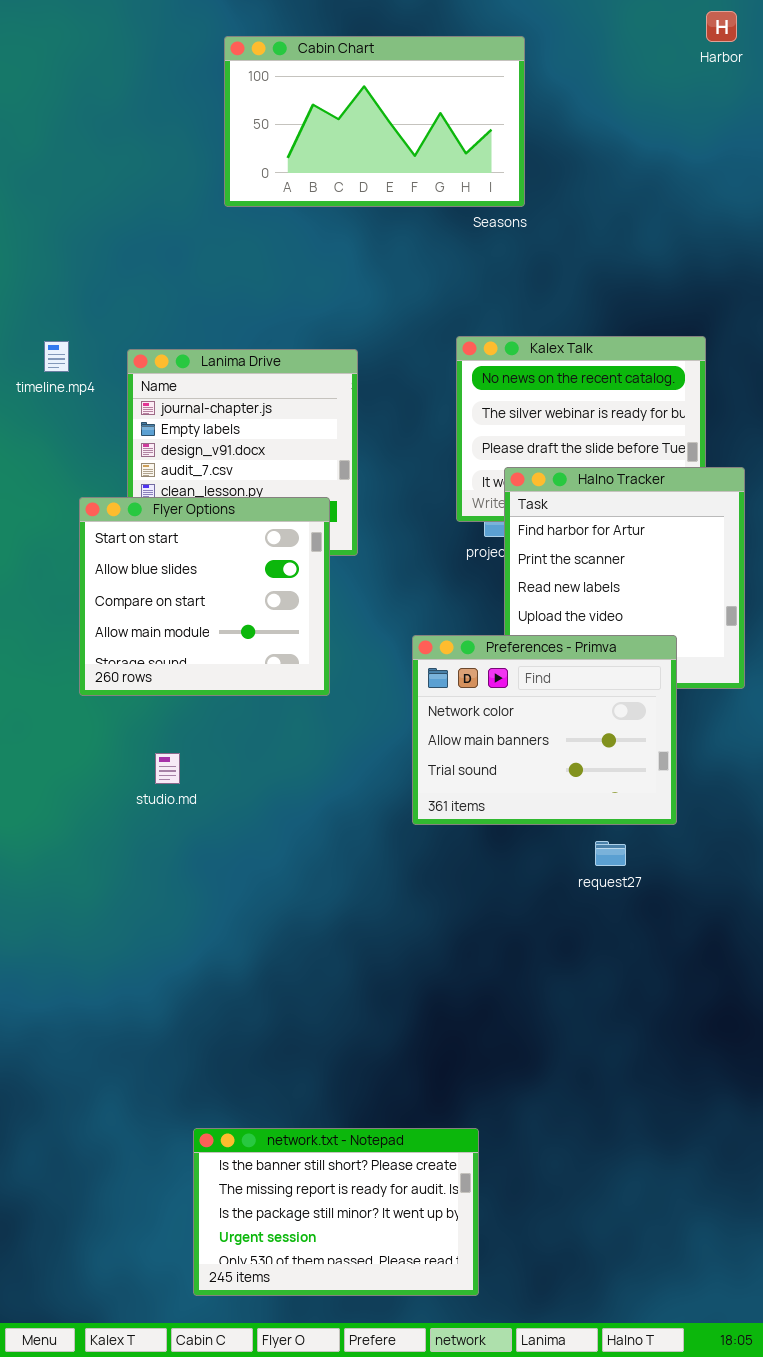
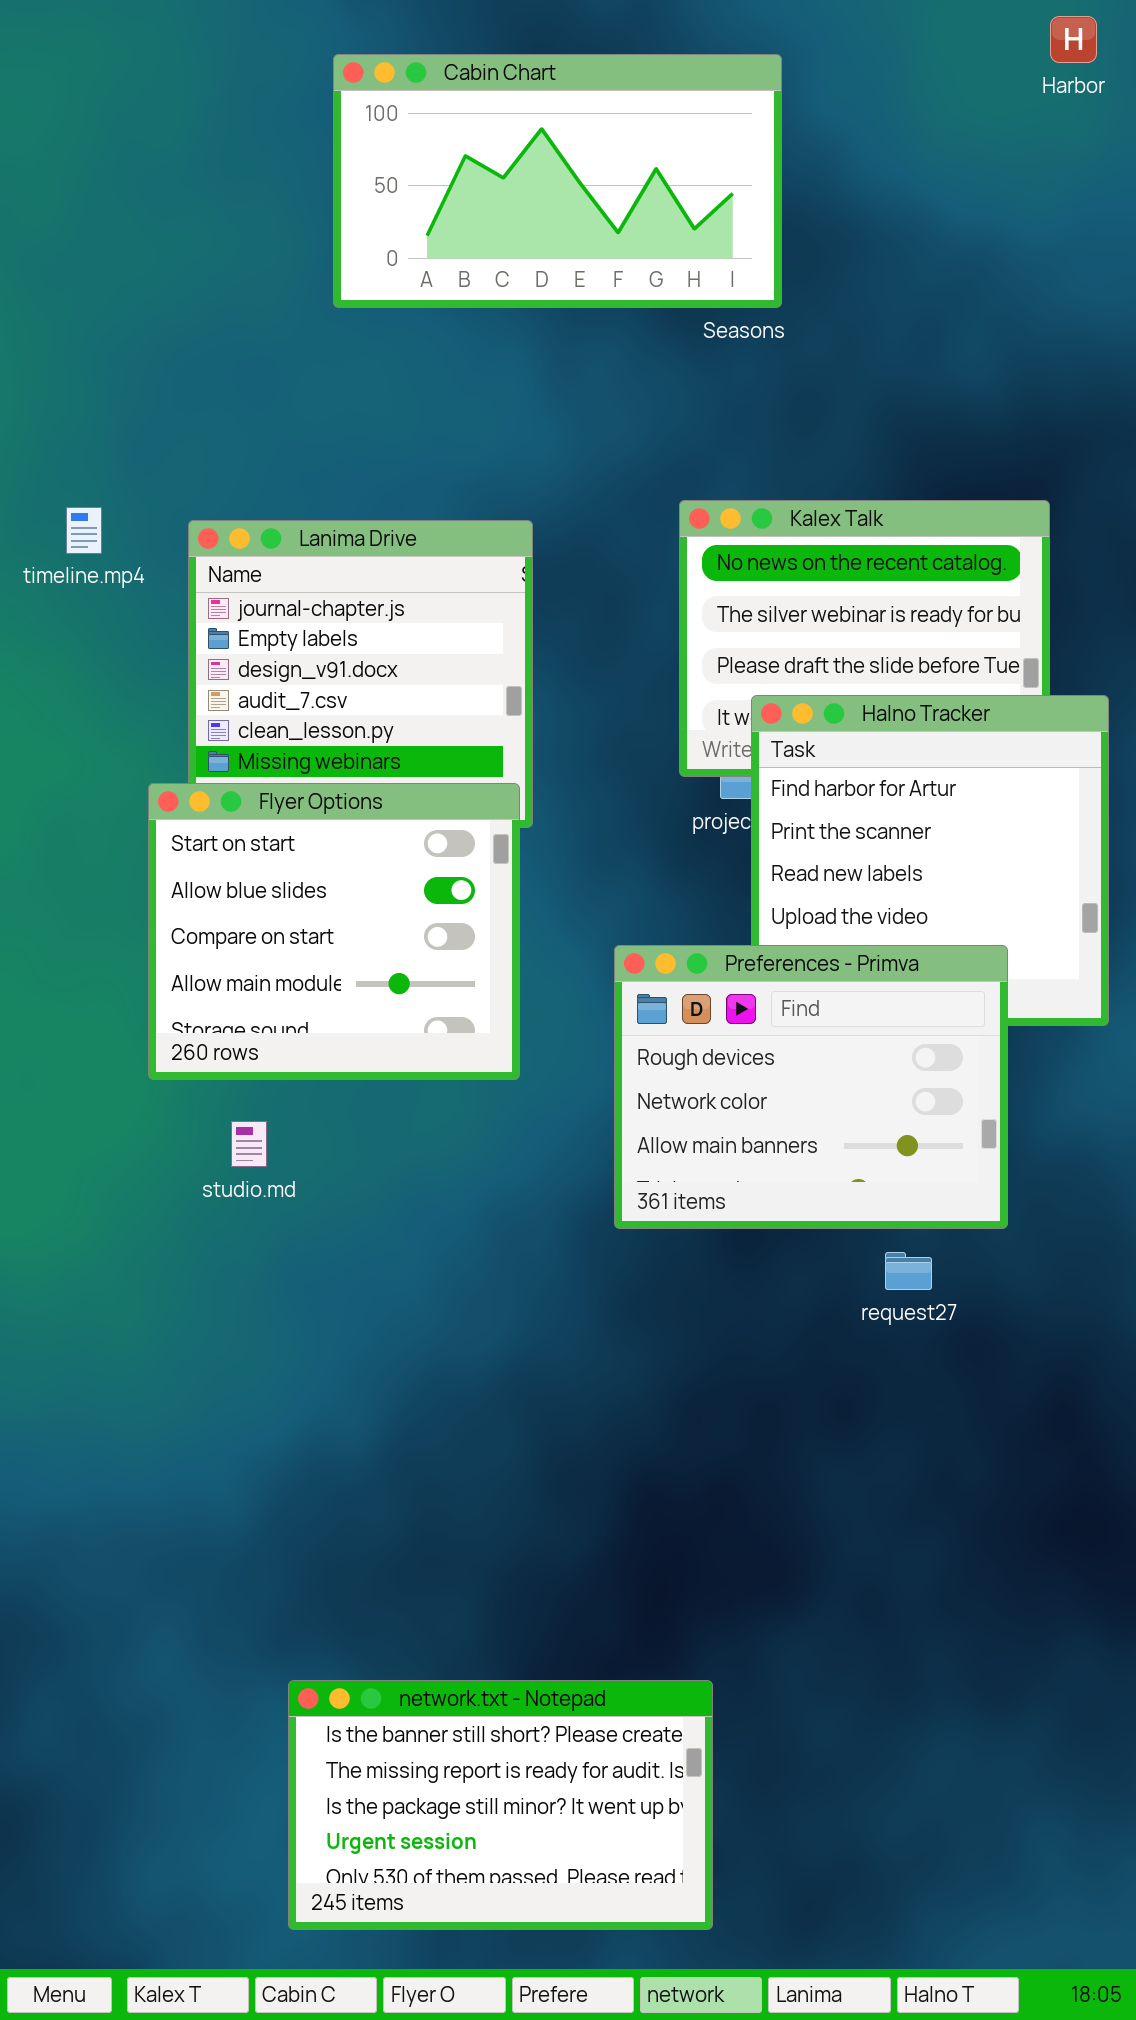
Flyer Options: [79,497,330,696] -> [148,783,520,1080], moved
Preferences - Primva: [412,635,677,825] -> [614,945,1008,1229], scrolled up 1 row

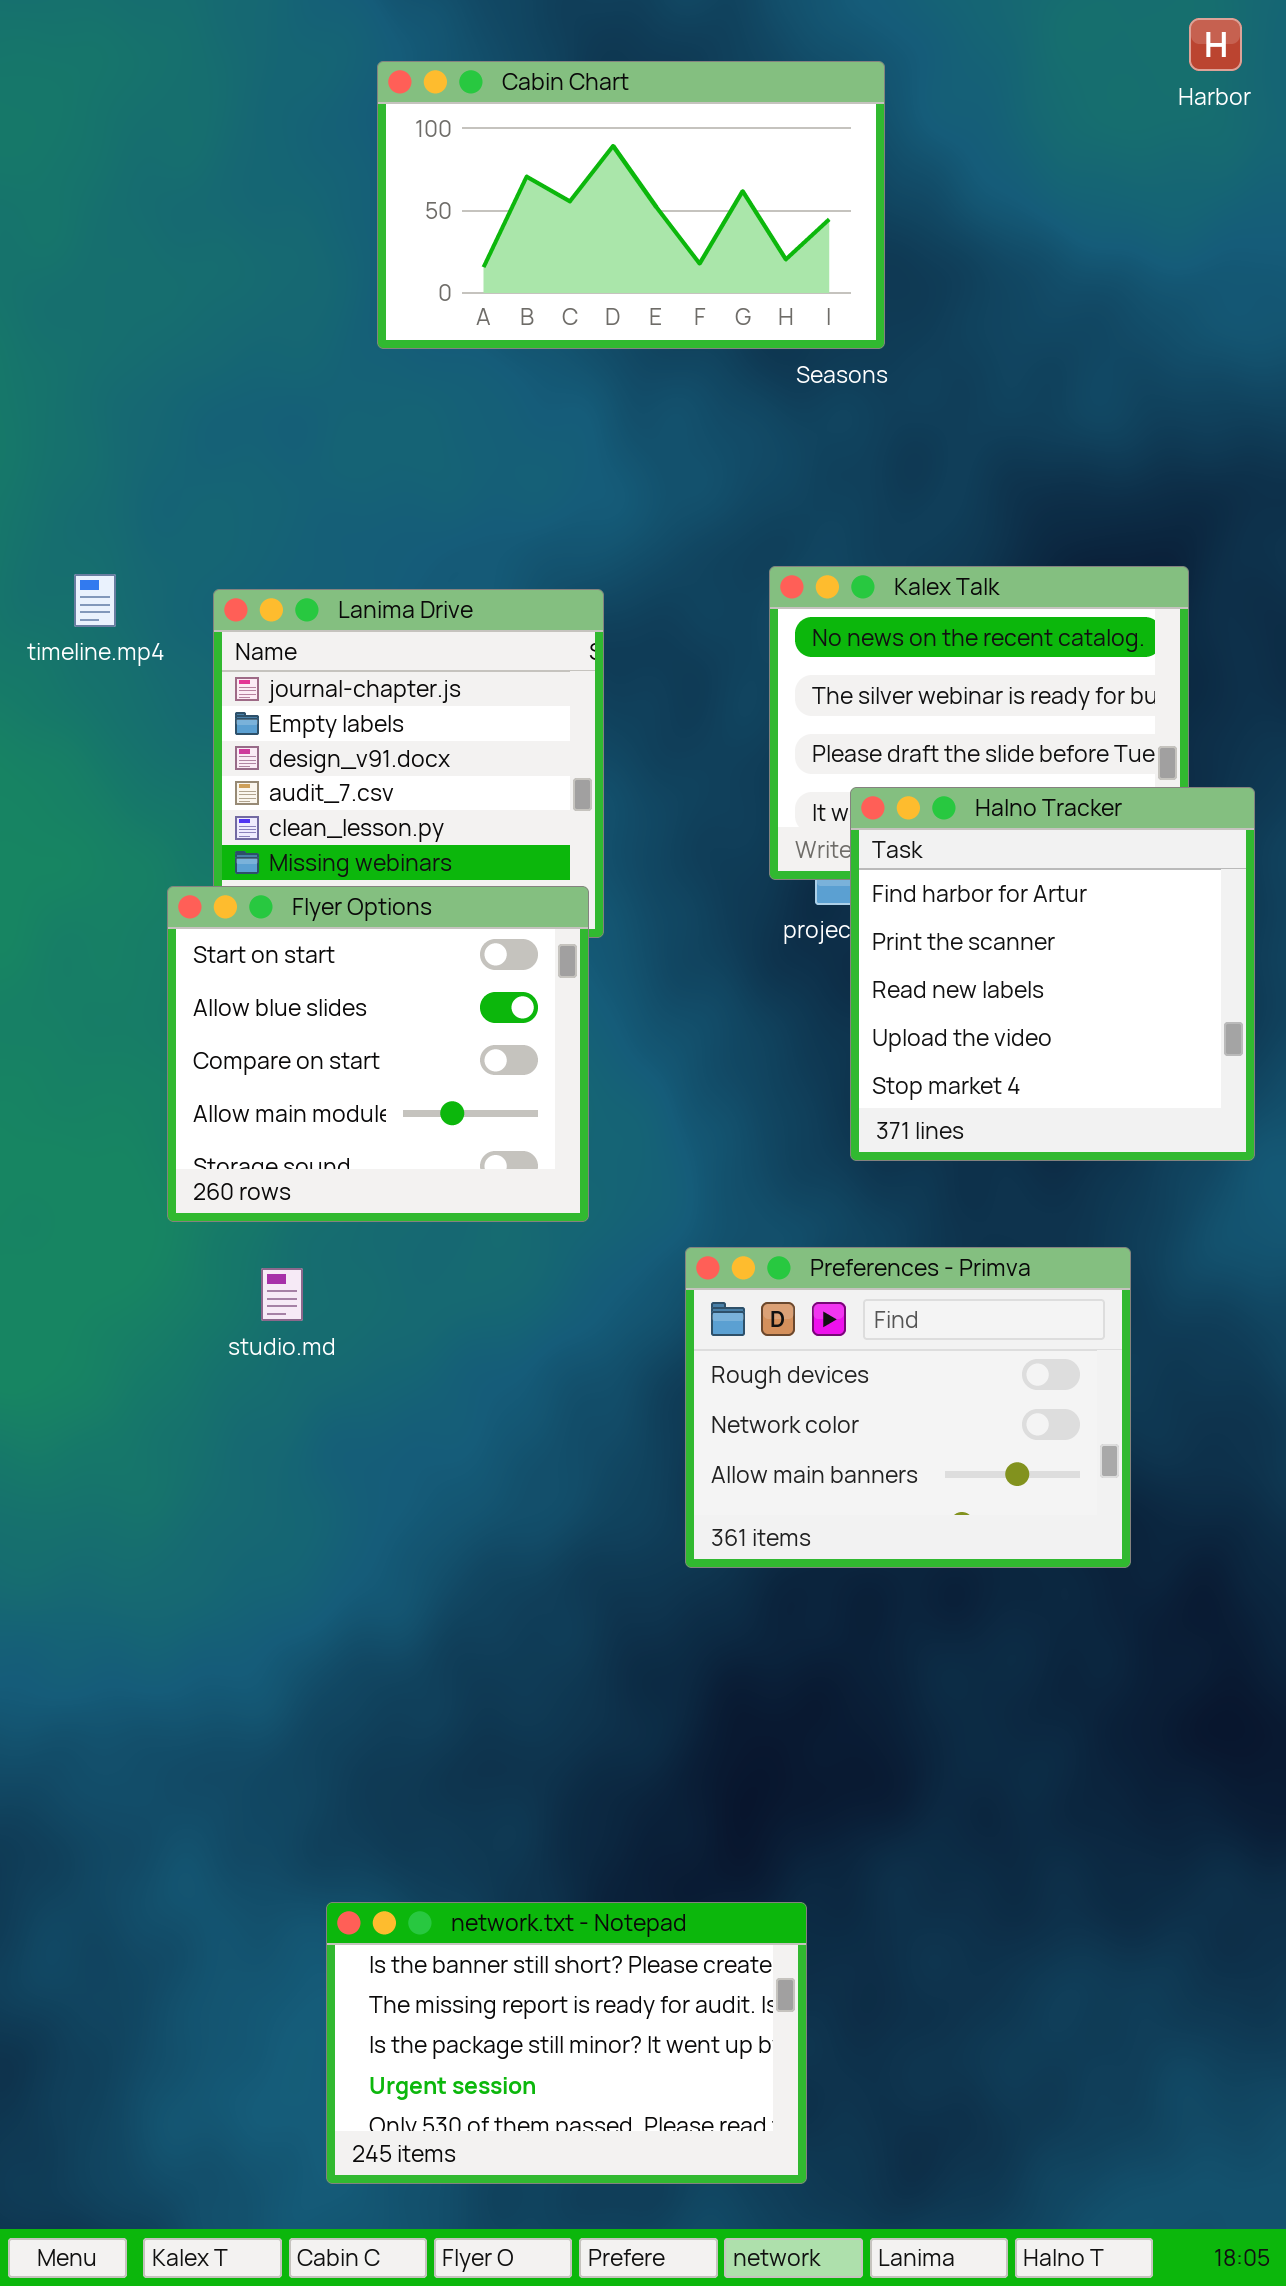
Preferences - Primva: [614,945,1008,1229] -> [685,1247,1131,1568], moved

